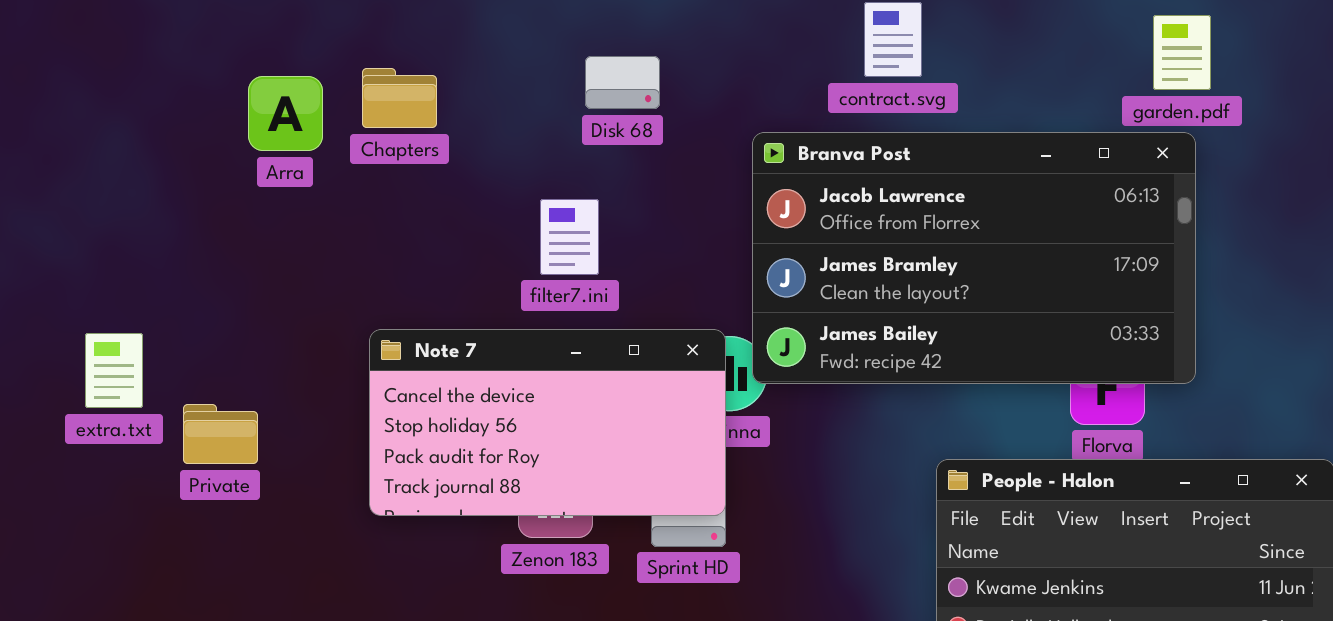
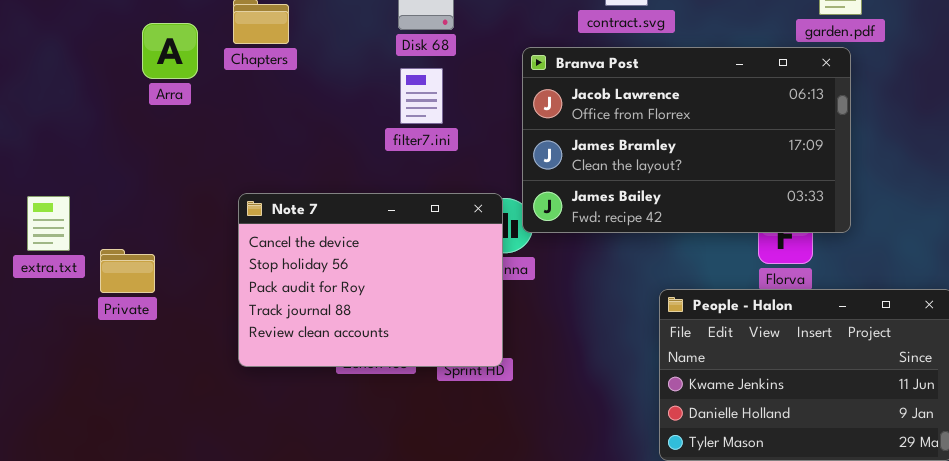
Arra: [248,76,323,151] -> [142,23,198,79], moved
filter7.ini: [540,199,599,275] -> [400,68,443,124], moved
Note 7: [369,329,726,516] -> [238,193,503,367], resized

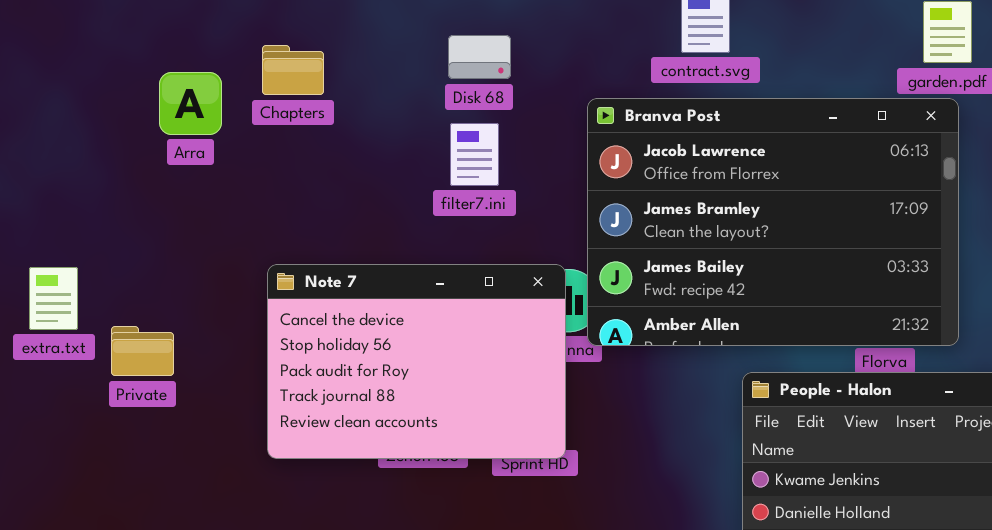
Branva Post: [522,47,851,233] -> [587,98,959,346], resized

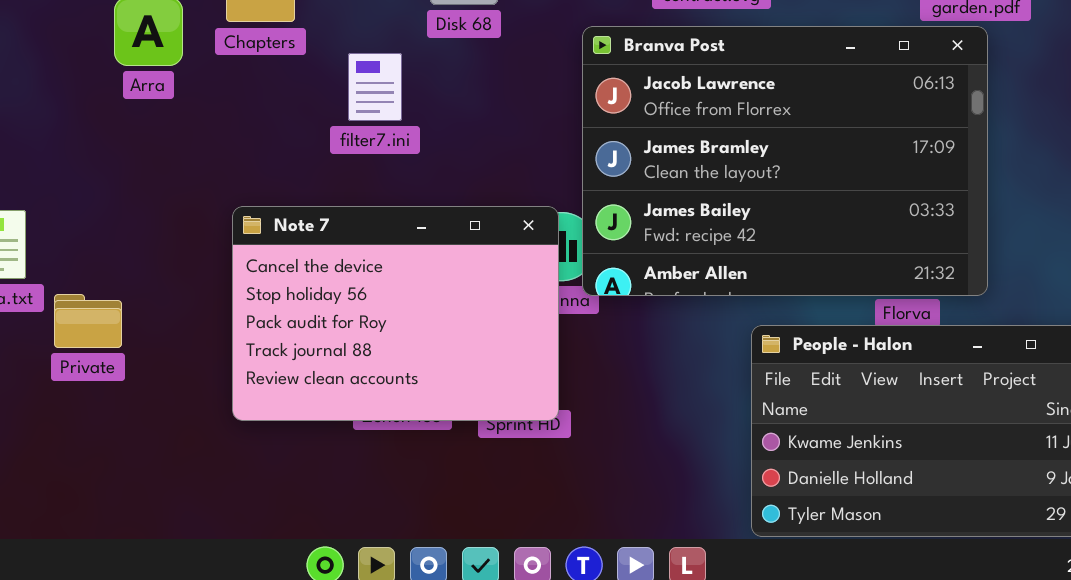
filter7.ini: [450,123,499,186] -> [348,53,402,121], moved
Private: [111,326,174,376] -> [54,294,122,348], moved

